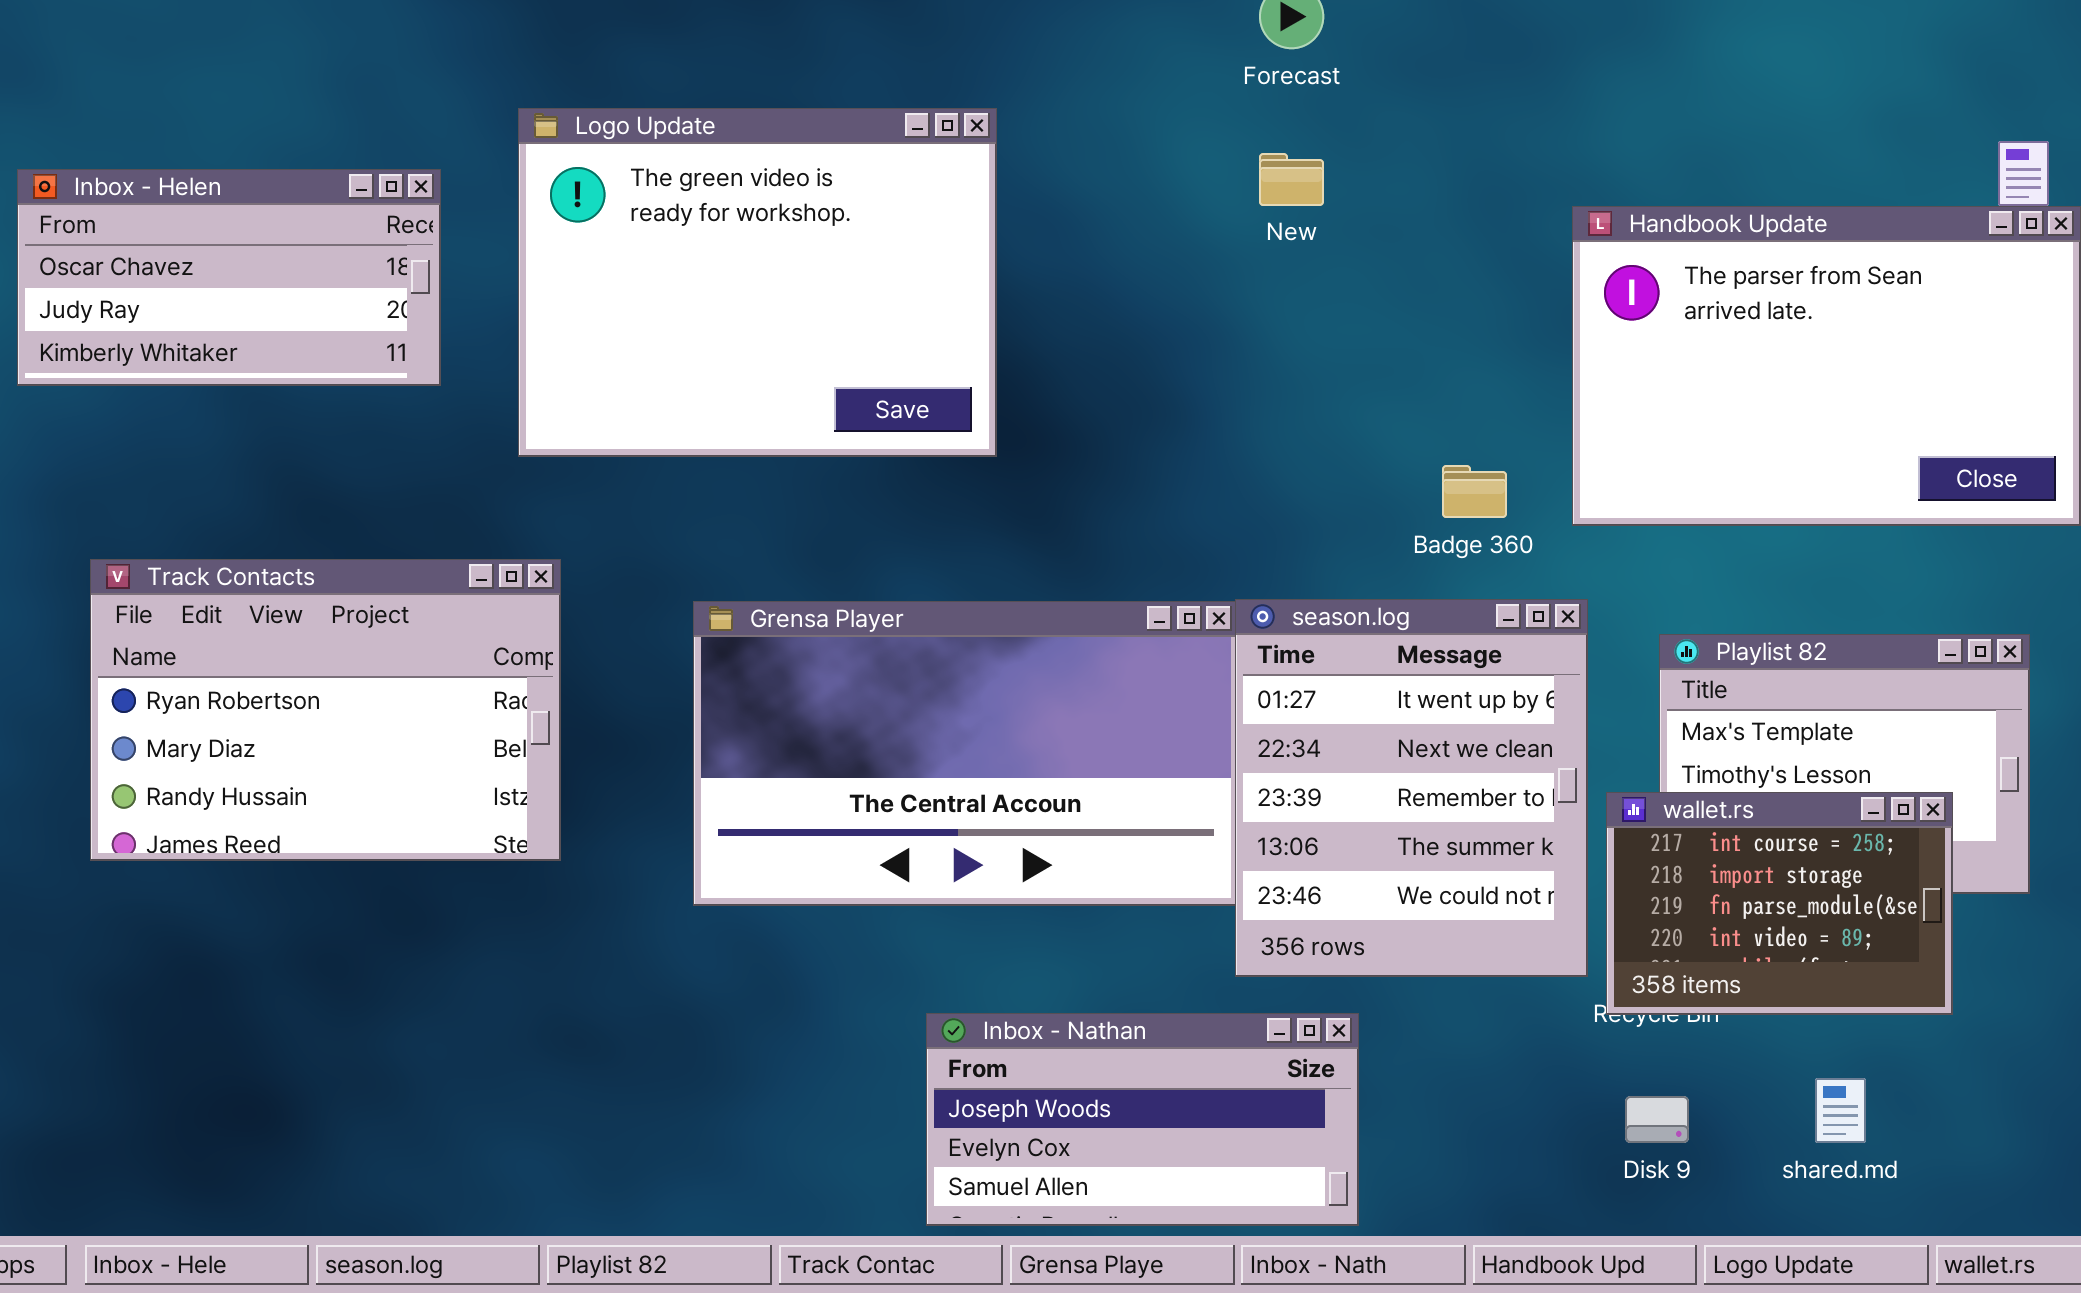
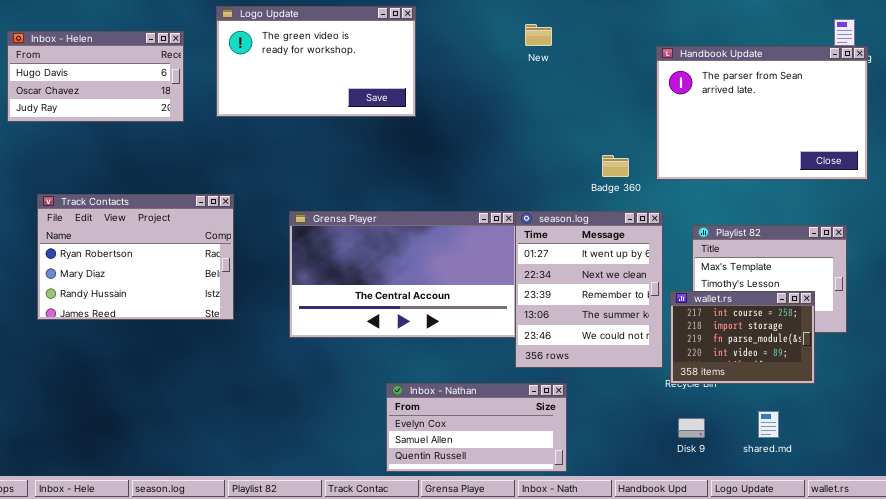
Logo Update: [518,108,997,457] -> [216,6,416,117], resized
Inbox - Helen: [17,169,441,386] -> [7,31,184,122], scrolled up 1 row
Inbox - Nathan: [926,1013,1359,1226] -> [386,383,567,472], scrolled down 1 row

